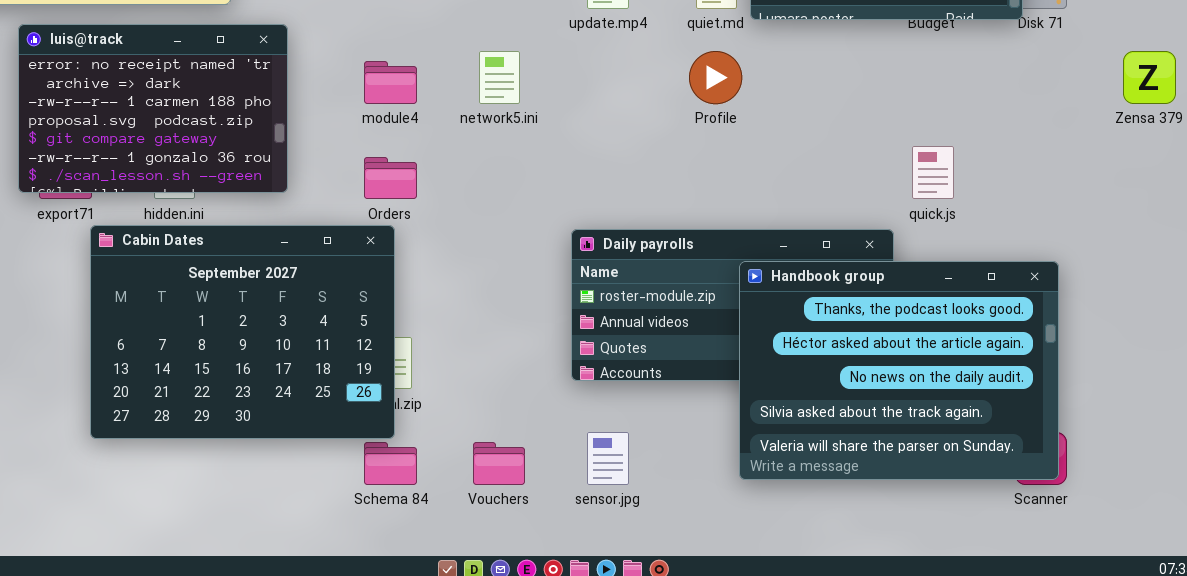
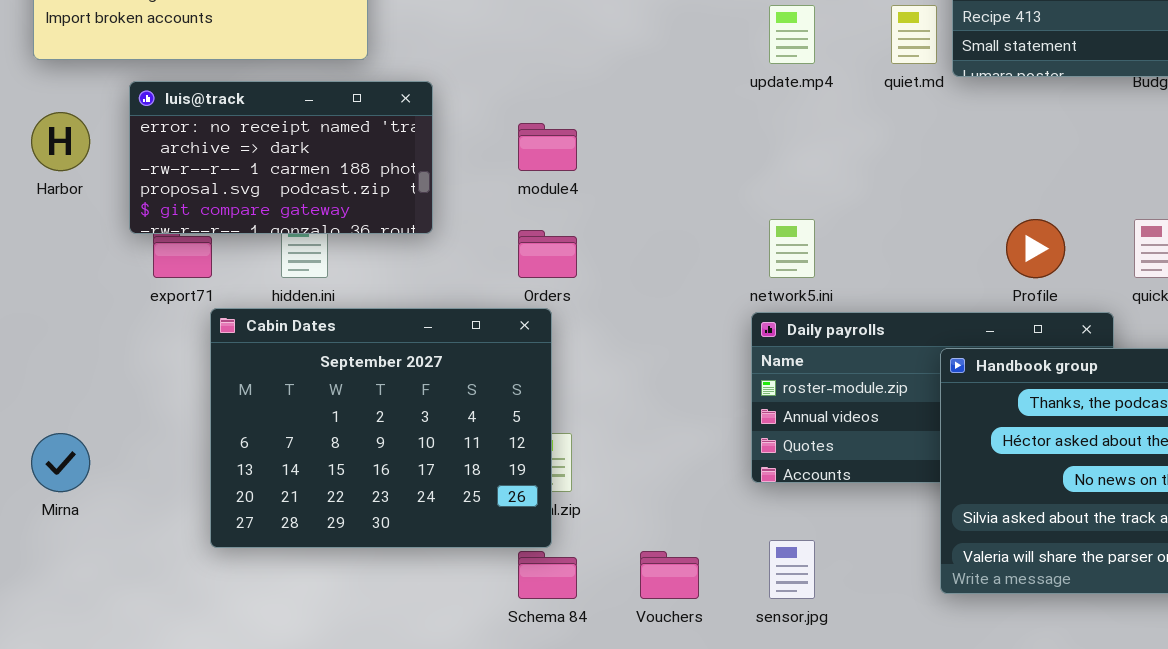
luis@track: [18,24,288,193] -> [129,81,433,234], resized
network5.ini: [479,51,520,104] -> [769,219,815,278], moved
Profile: [689,51,742,104] -> [1006,219,1065,278], moved

